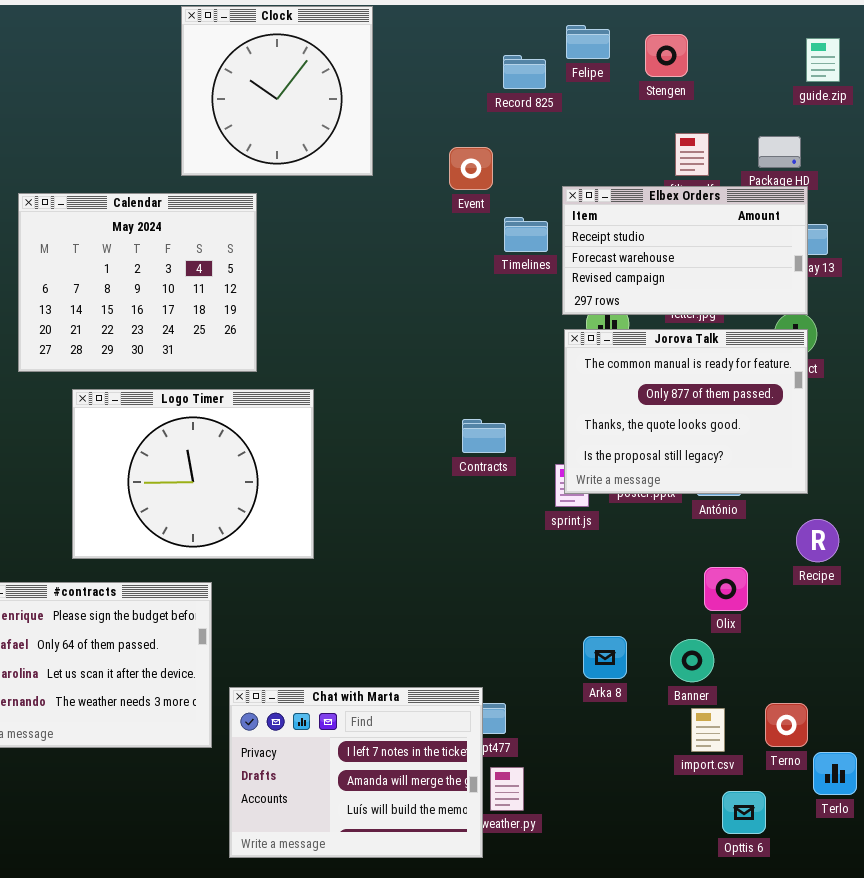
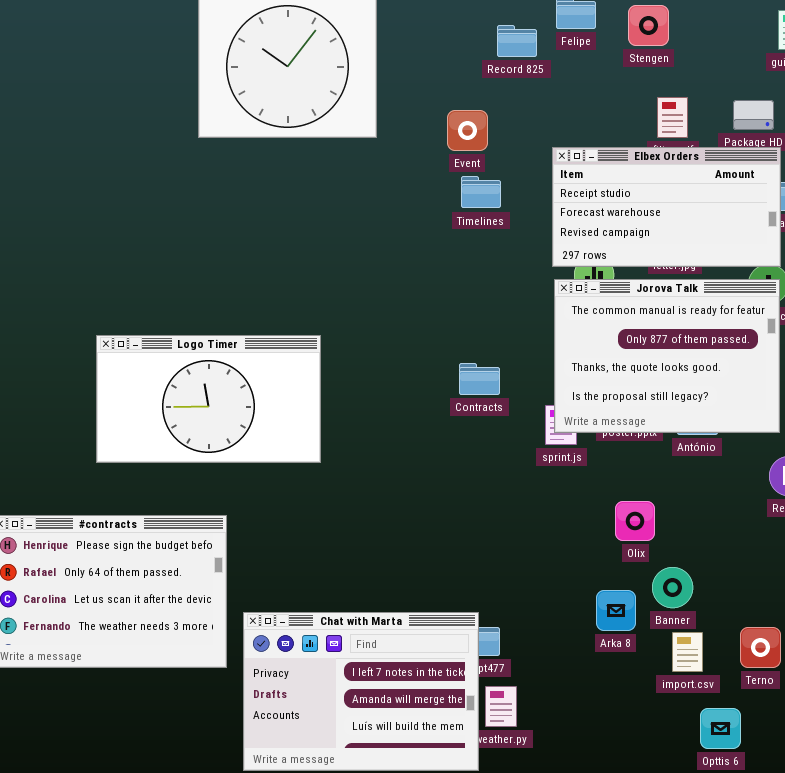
Calendar: [18,193,257,372] -> none, closed
Timelines: [504,217,548,252] -> [461,176,501,208], moved
Logo Timer: [72,389,314,559] -> [96,335,321,463], resized
Olix: [704,567,748,611] -> [615,501,655,541], moved
Arka 8: [583,636,627,679] -> [596,590,636,631], moved

